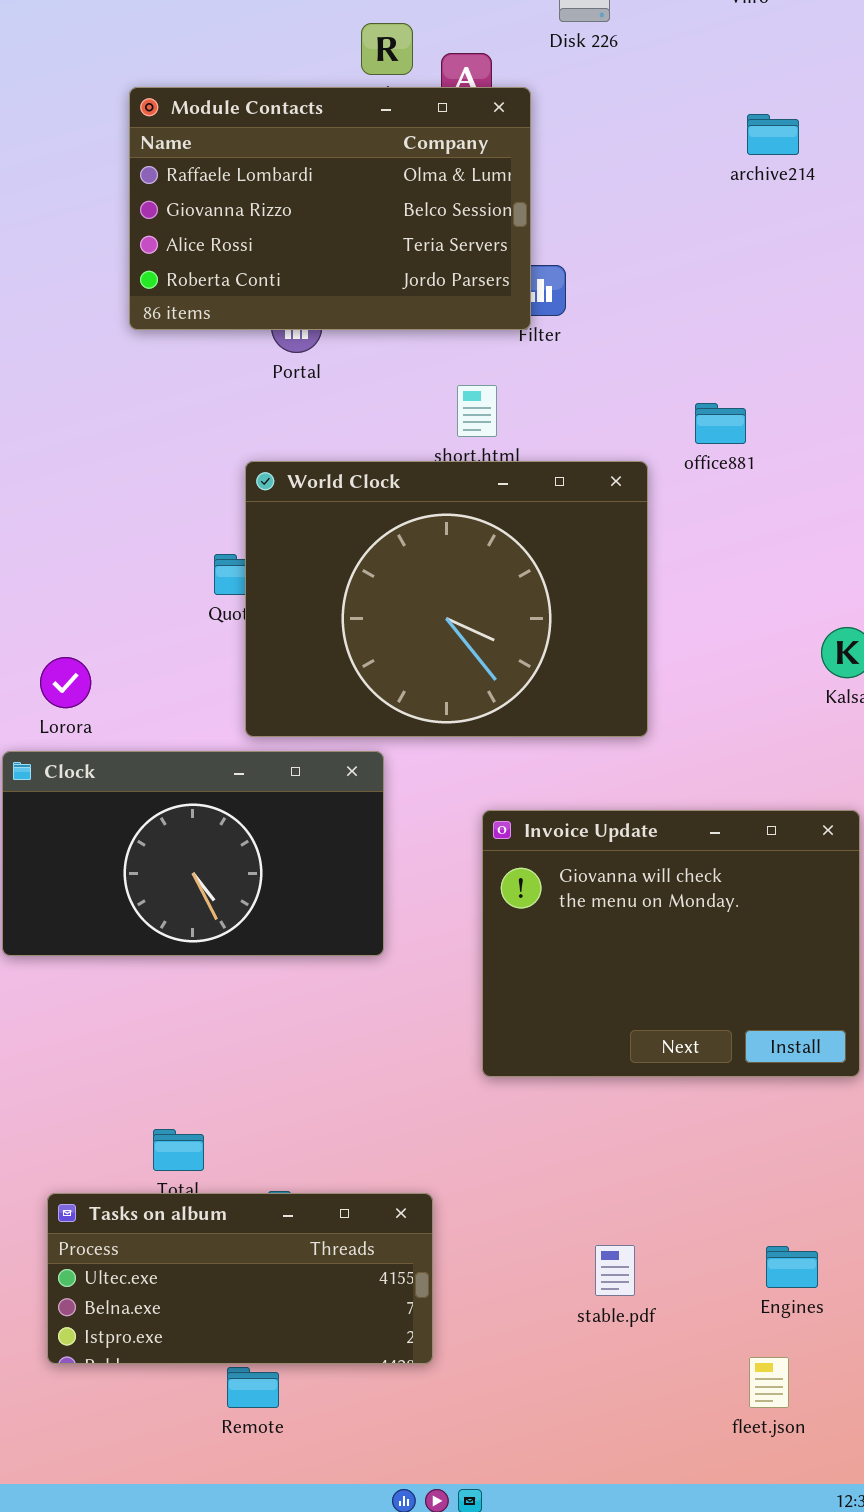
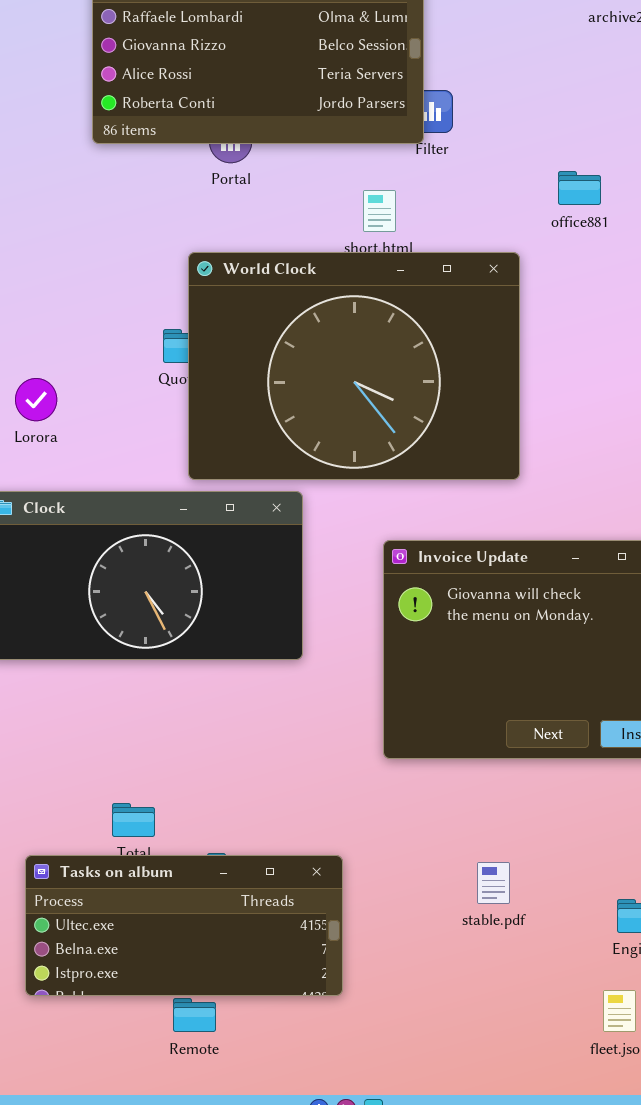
office881: [695,403,746,444] -> [558,171,601,205], moved
Lorora: [40,657,91,708] -> [15,378,57,421], moved
stable.pdf: [595,1245,635,1296] -> [477,862,510,904], moved

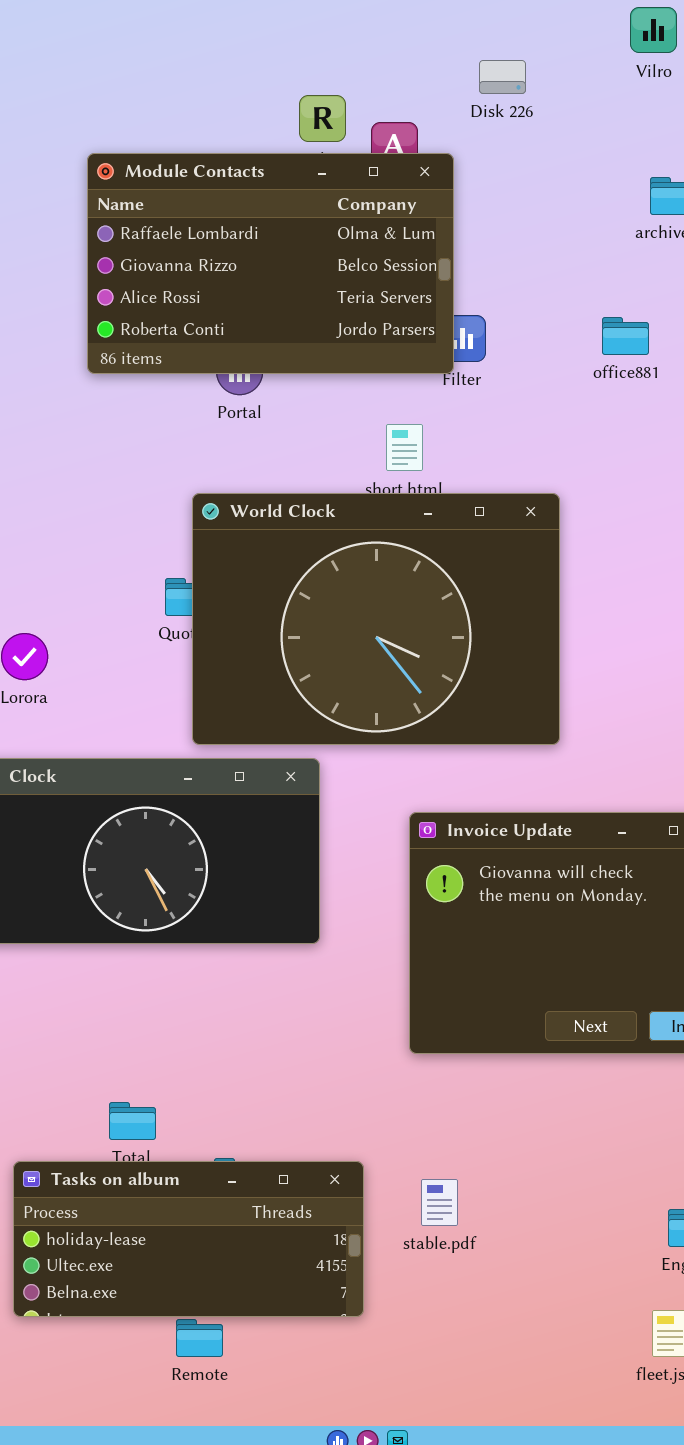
office881: [558,171,601,205] -> [602,317,649,355], moved
Tasks on album: [25,855,343,996] -> [13,1161,364,1317], scrolled up 1 row
stable.pdf: [477,862,510,904] -> [421,1179,458,1226], moved

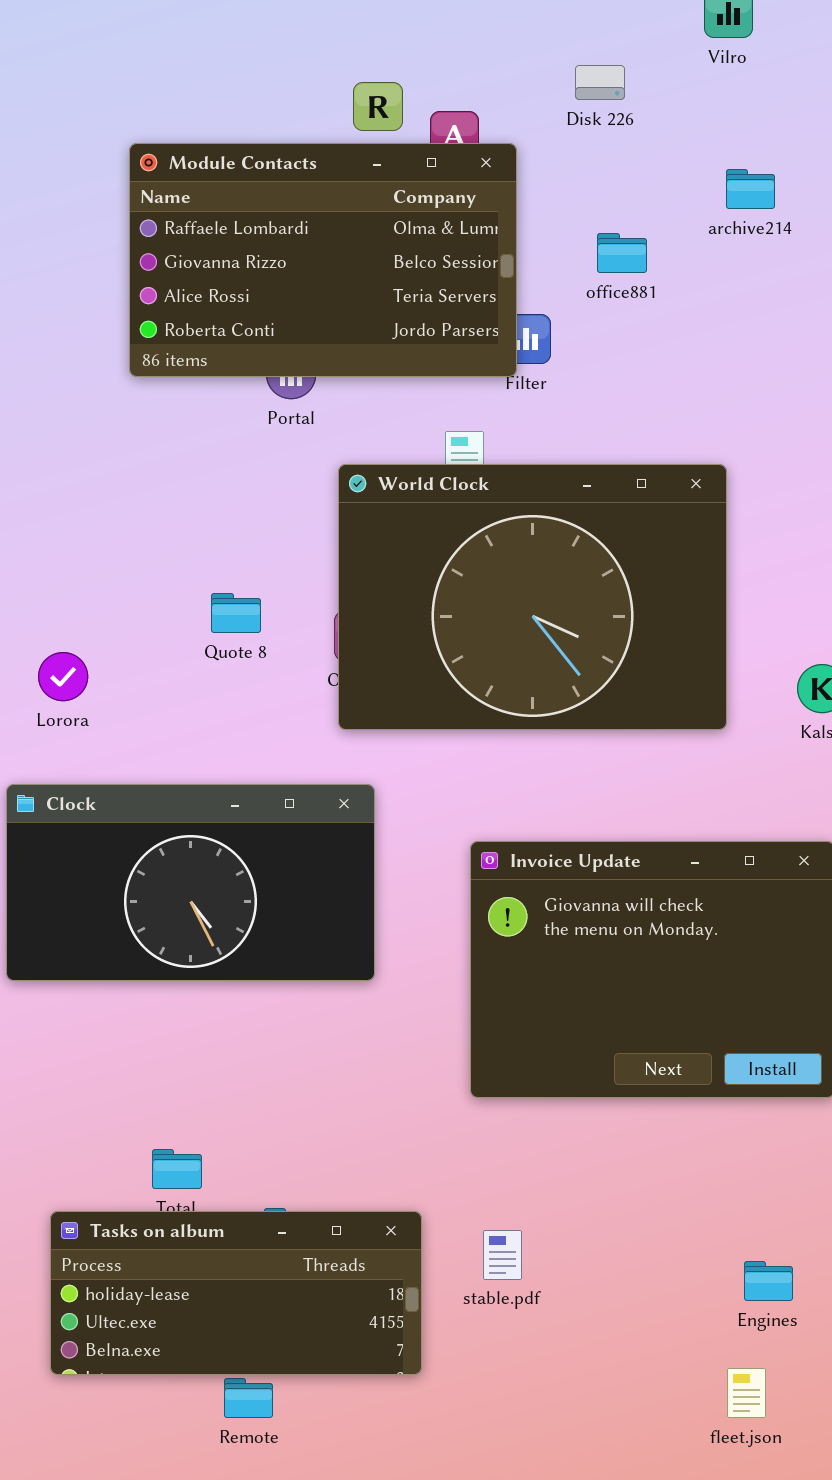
Disk 226: [479,60,526,94] -> [575,65,625,100], moved
office881: [602,317,649,355] -> [597,233,647,273], moved
World Clock: [192,493,560,745] -> [338,464,727,730], moved

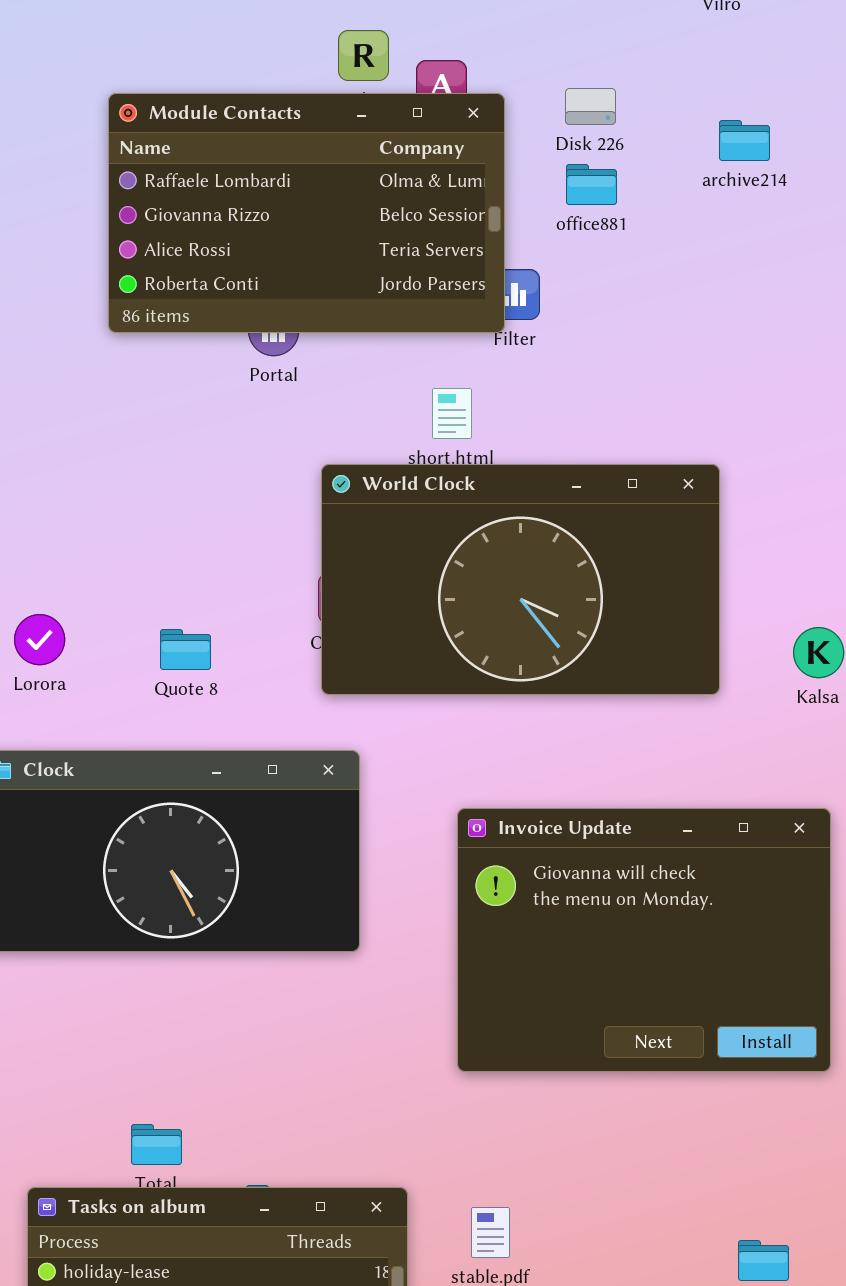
Disk 226: [575,65,625,100] -> [565,88,616,125], moved
office881: [597,233,647,273] -> [566,164,617,205], moved
World Clock: [338,464,727,730] -> [321,464,720,695], resized
Quote 8: [211,593,261,633] -> [160,629,211,670], moved

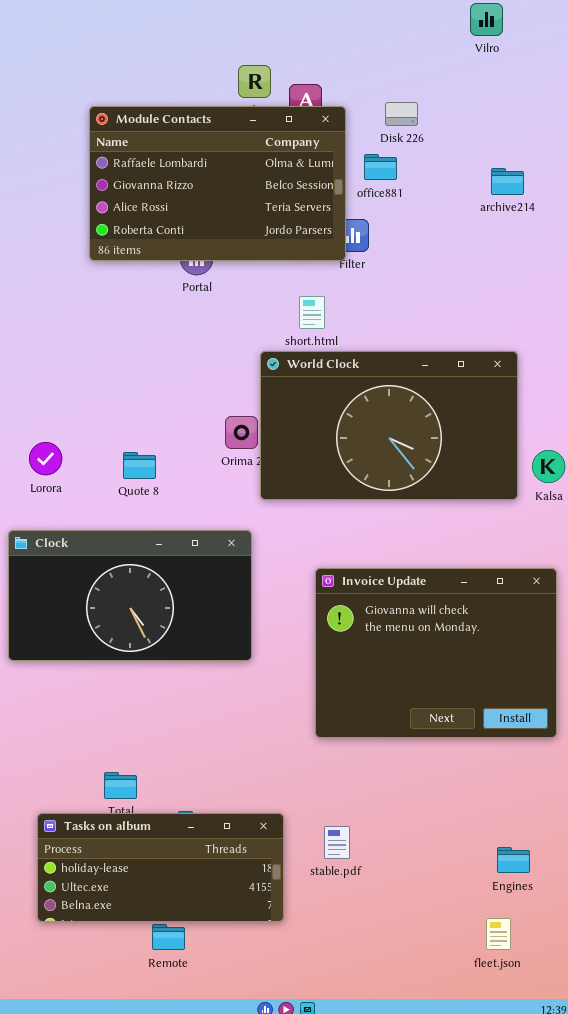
archive214: [719,120,770,161] -> [491,168,524,195], moved
office881: [566,164,617,205] -> [364,154,397,180], moved
World Clock: [321,464,720,695] -> [260,351,518,500], moved

